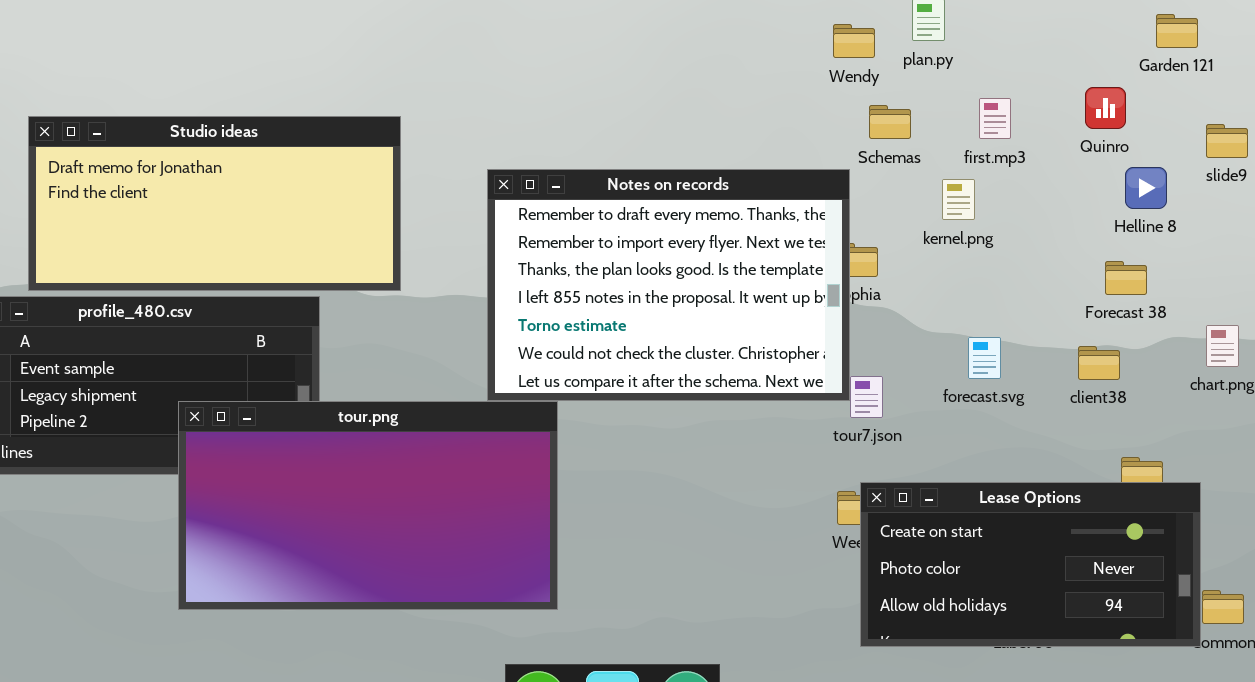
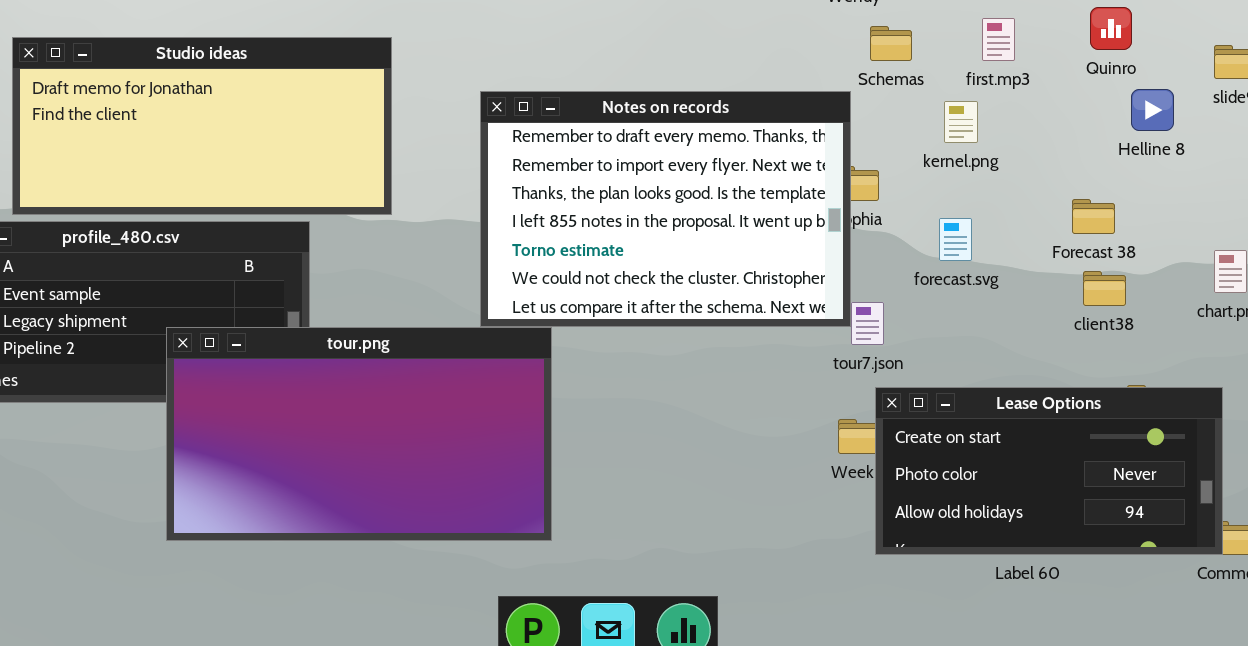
Forecast 38: [1105,261,1147,295] -> [1072,199,1115,234], moved
forecast.svg: [968,337,1001,379] -> [939,218,972,261], moved
Lease Options: [860,482,1201,647] -> [875,387,1223,555], moved

